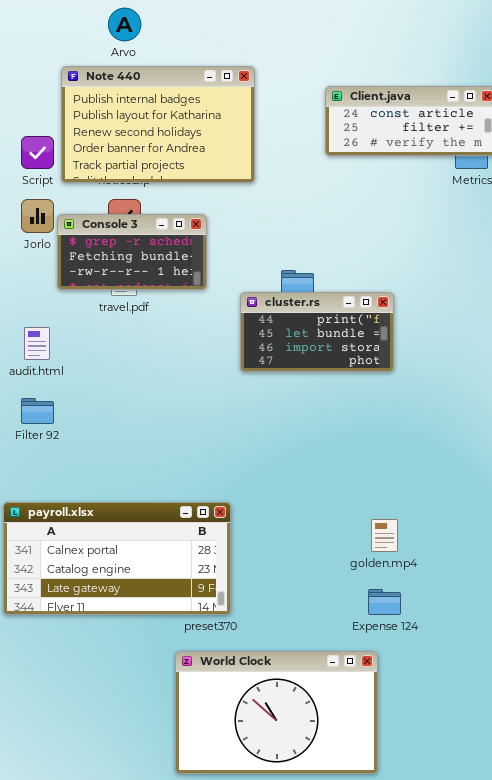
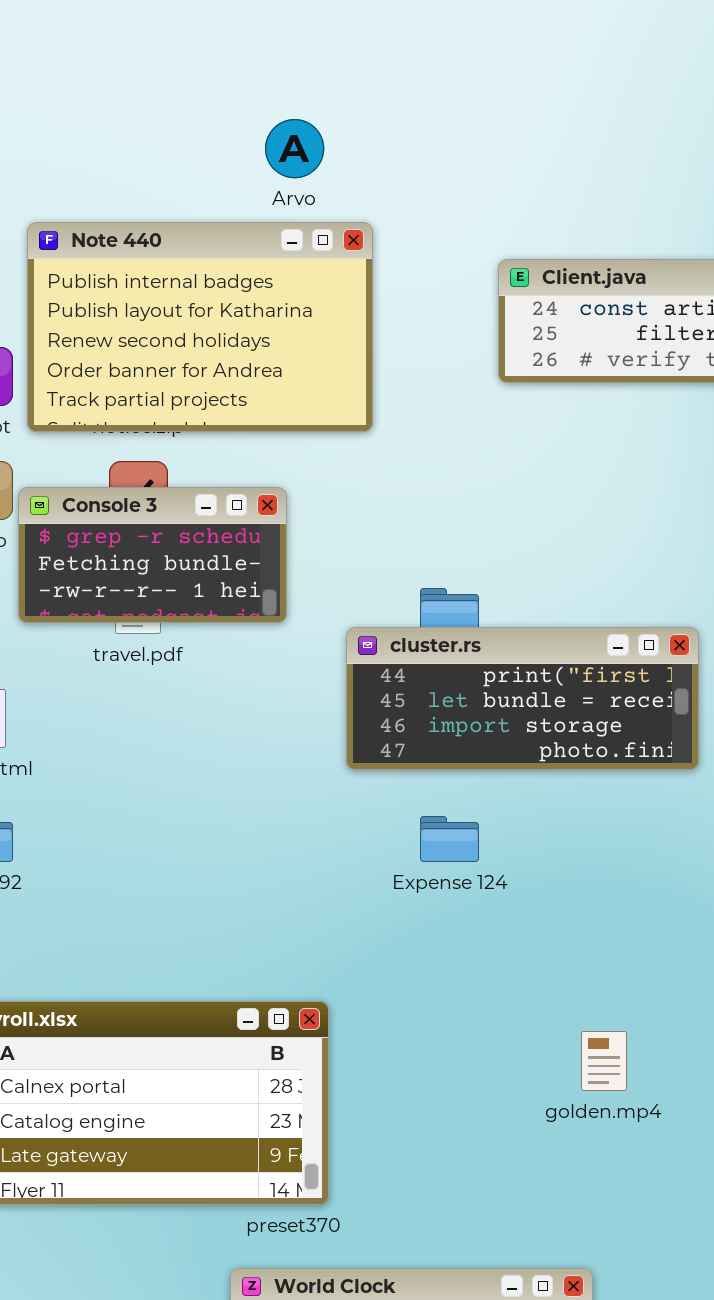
Arvo: [108,8,141,41] -> [265,119,324,178], moved
cluster.rs: [240,292,394,372] -> [346,627,699,770], resized
Expense 124: [368,589,401,615] -> [420,816,479,862], moved

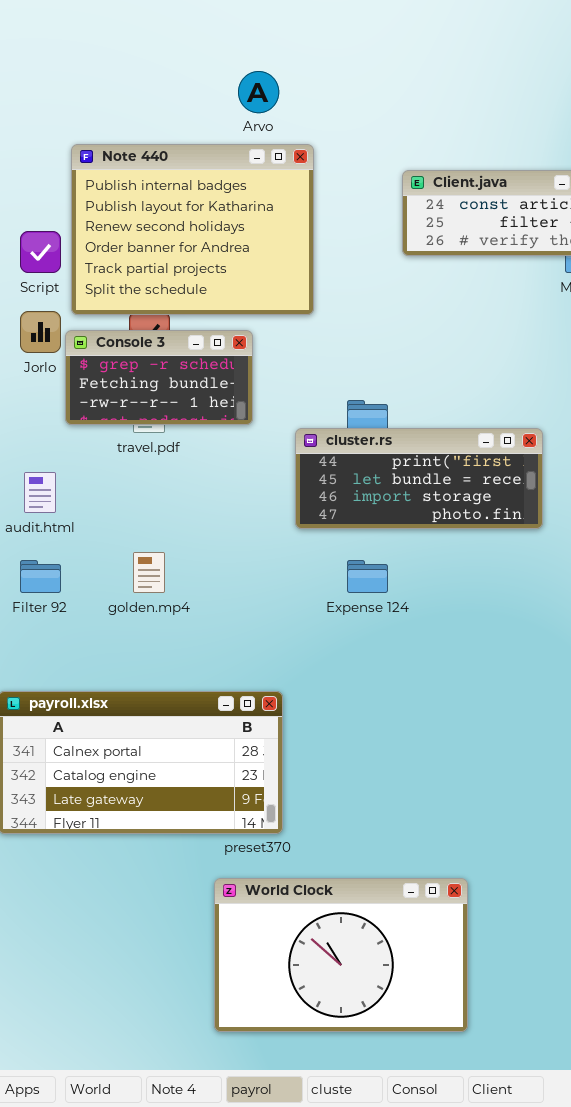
Note 440: [27,222,373,432] -> [71,144,314,315], resized
golden.mp4: [581,1031,627,1091] -> [133,552,165,593], moved

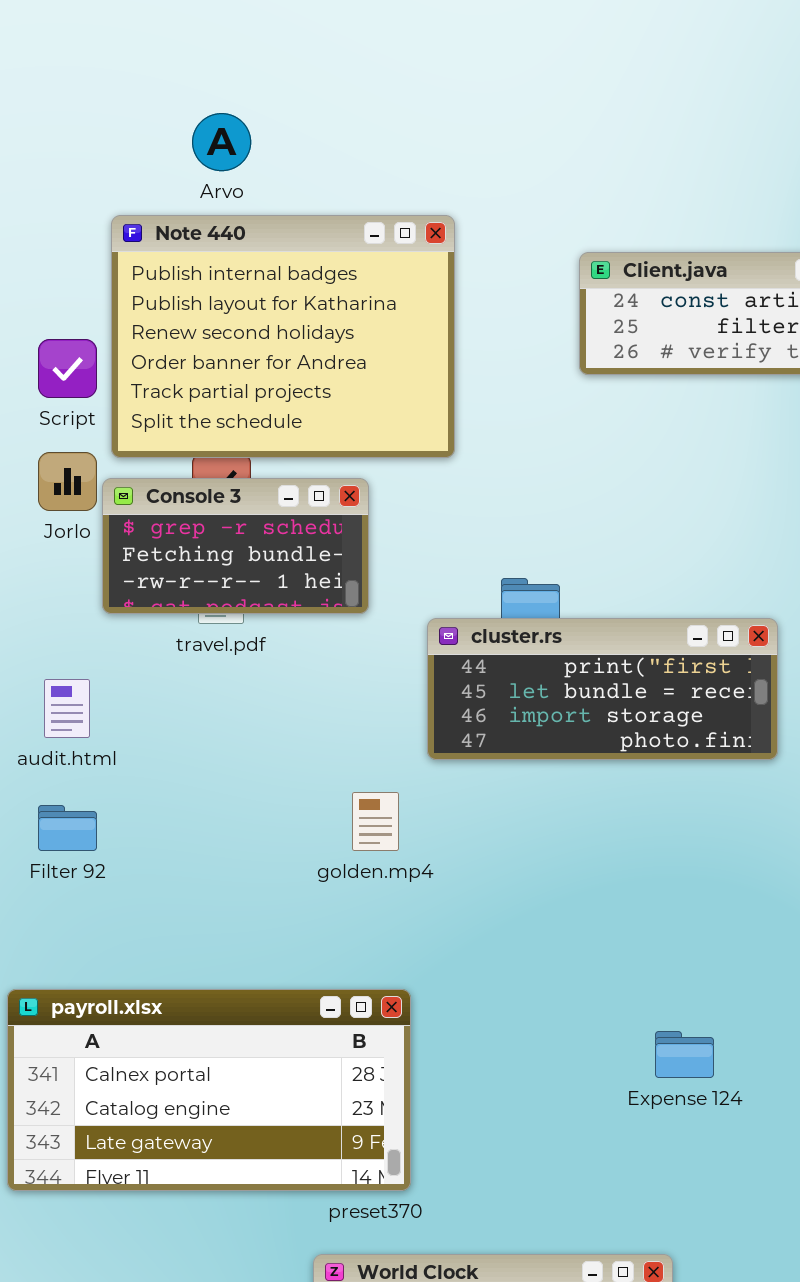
Arvo: [238,71,279,113] -> [192,113,251,171], moved
golden.mp4: [133,552,165,593] -> [352,792,399,851], moved
Expense 124: [347,560,388,593] -> [655,1031,714,1078], moved

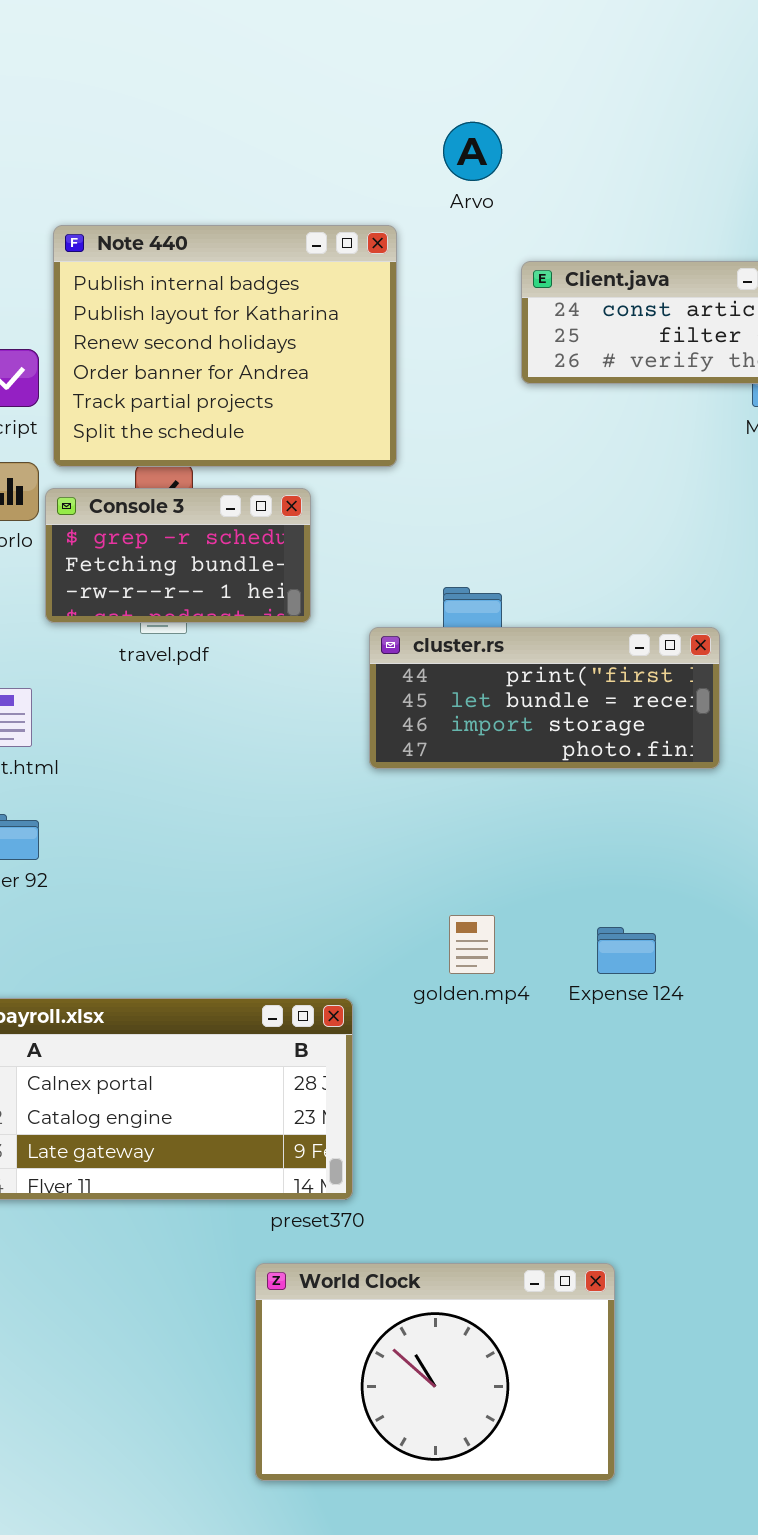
Arvo: [192,113,251,171] -> [443,122,502,181], moved
golden.mp4: [352,792,399,851] -> [449,915,495,974], moved
Expense 124: [655,1031,714,1078] -> [597,927,656,974], moved

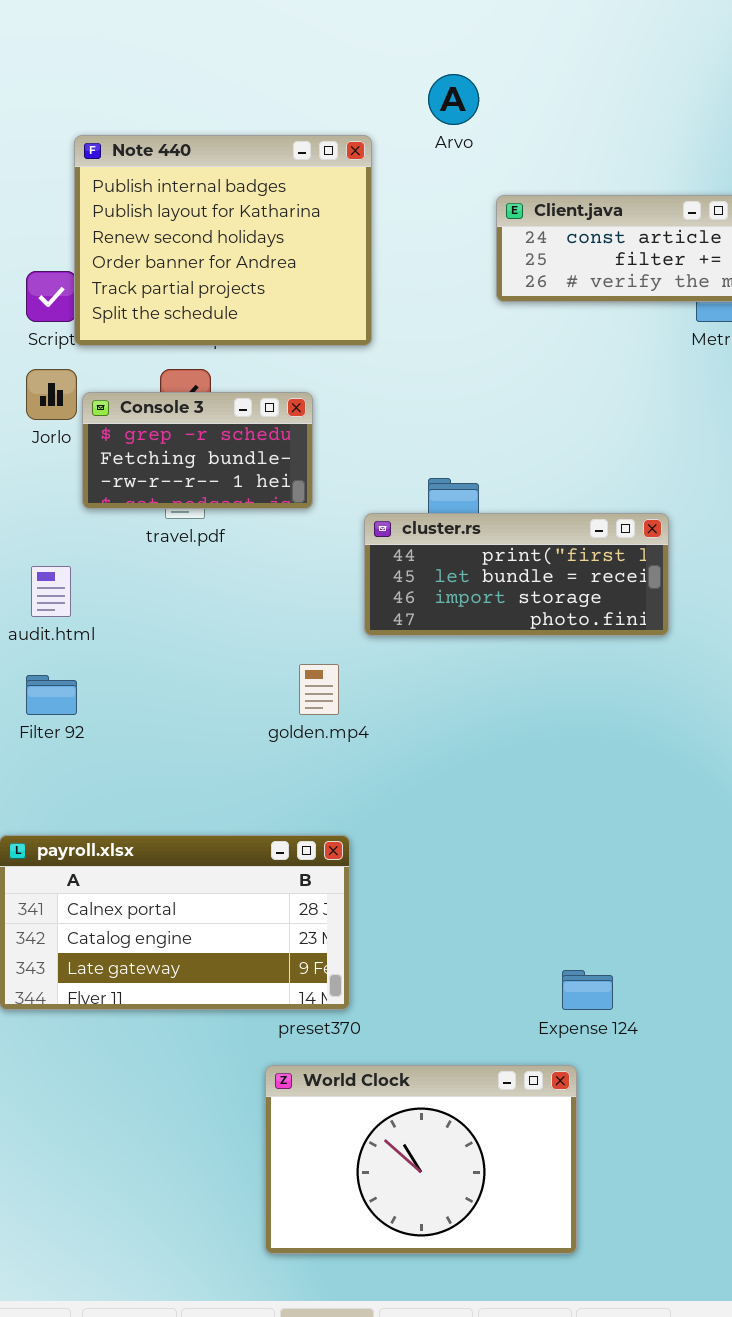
Note 440: [53,225,397,467] -> [74,135,372,346], moved
golden.mp4: [449,915,495,974] -> [299,664,339,715], moved
Expense 124: [597,927,656,974] -> [562,970,613,1010], moved

